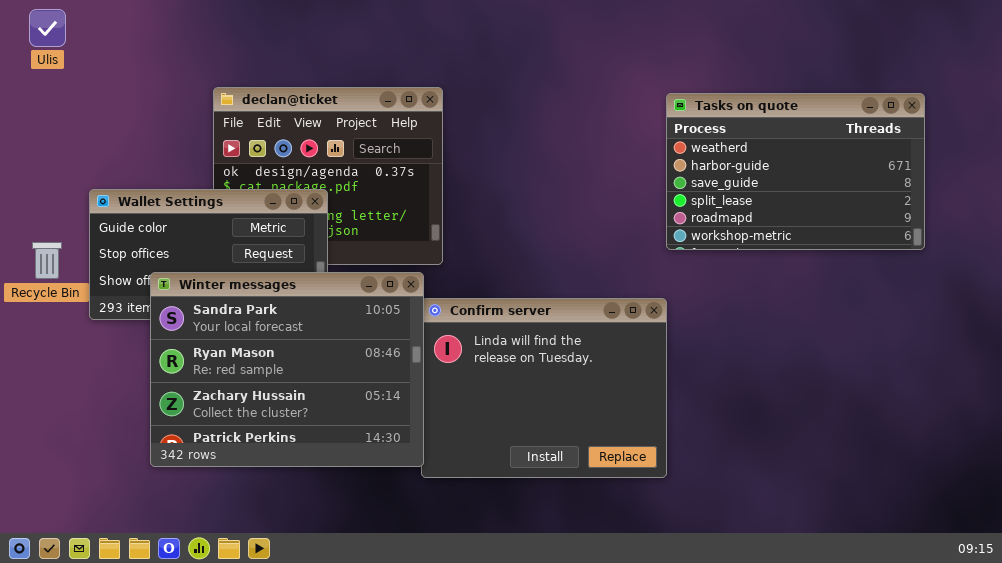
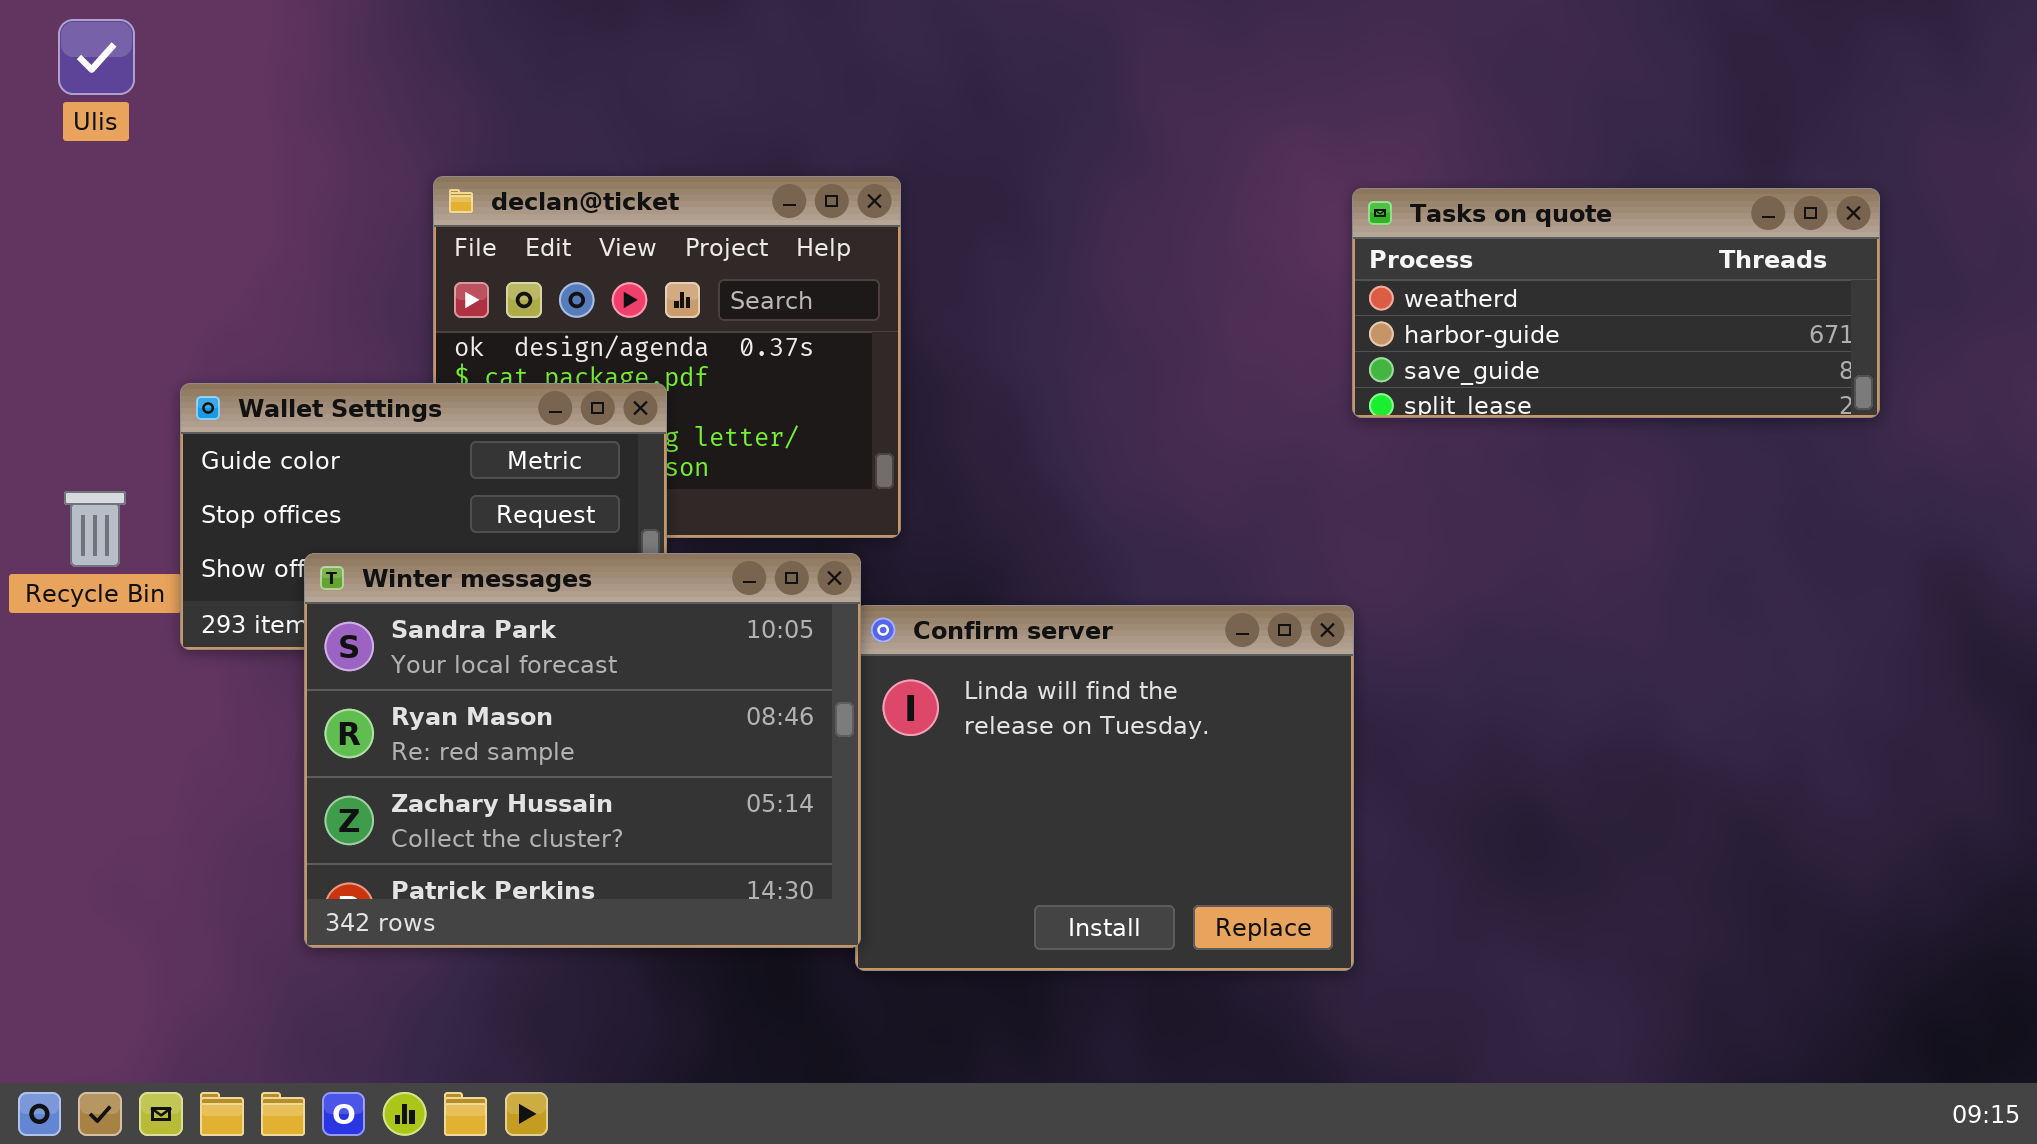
Tasks on quote: [666,93,925,250] -> [1352,188,1880,418], resized

